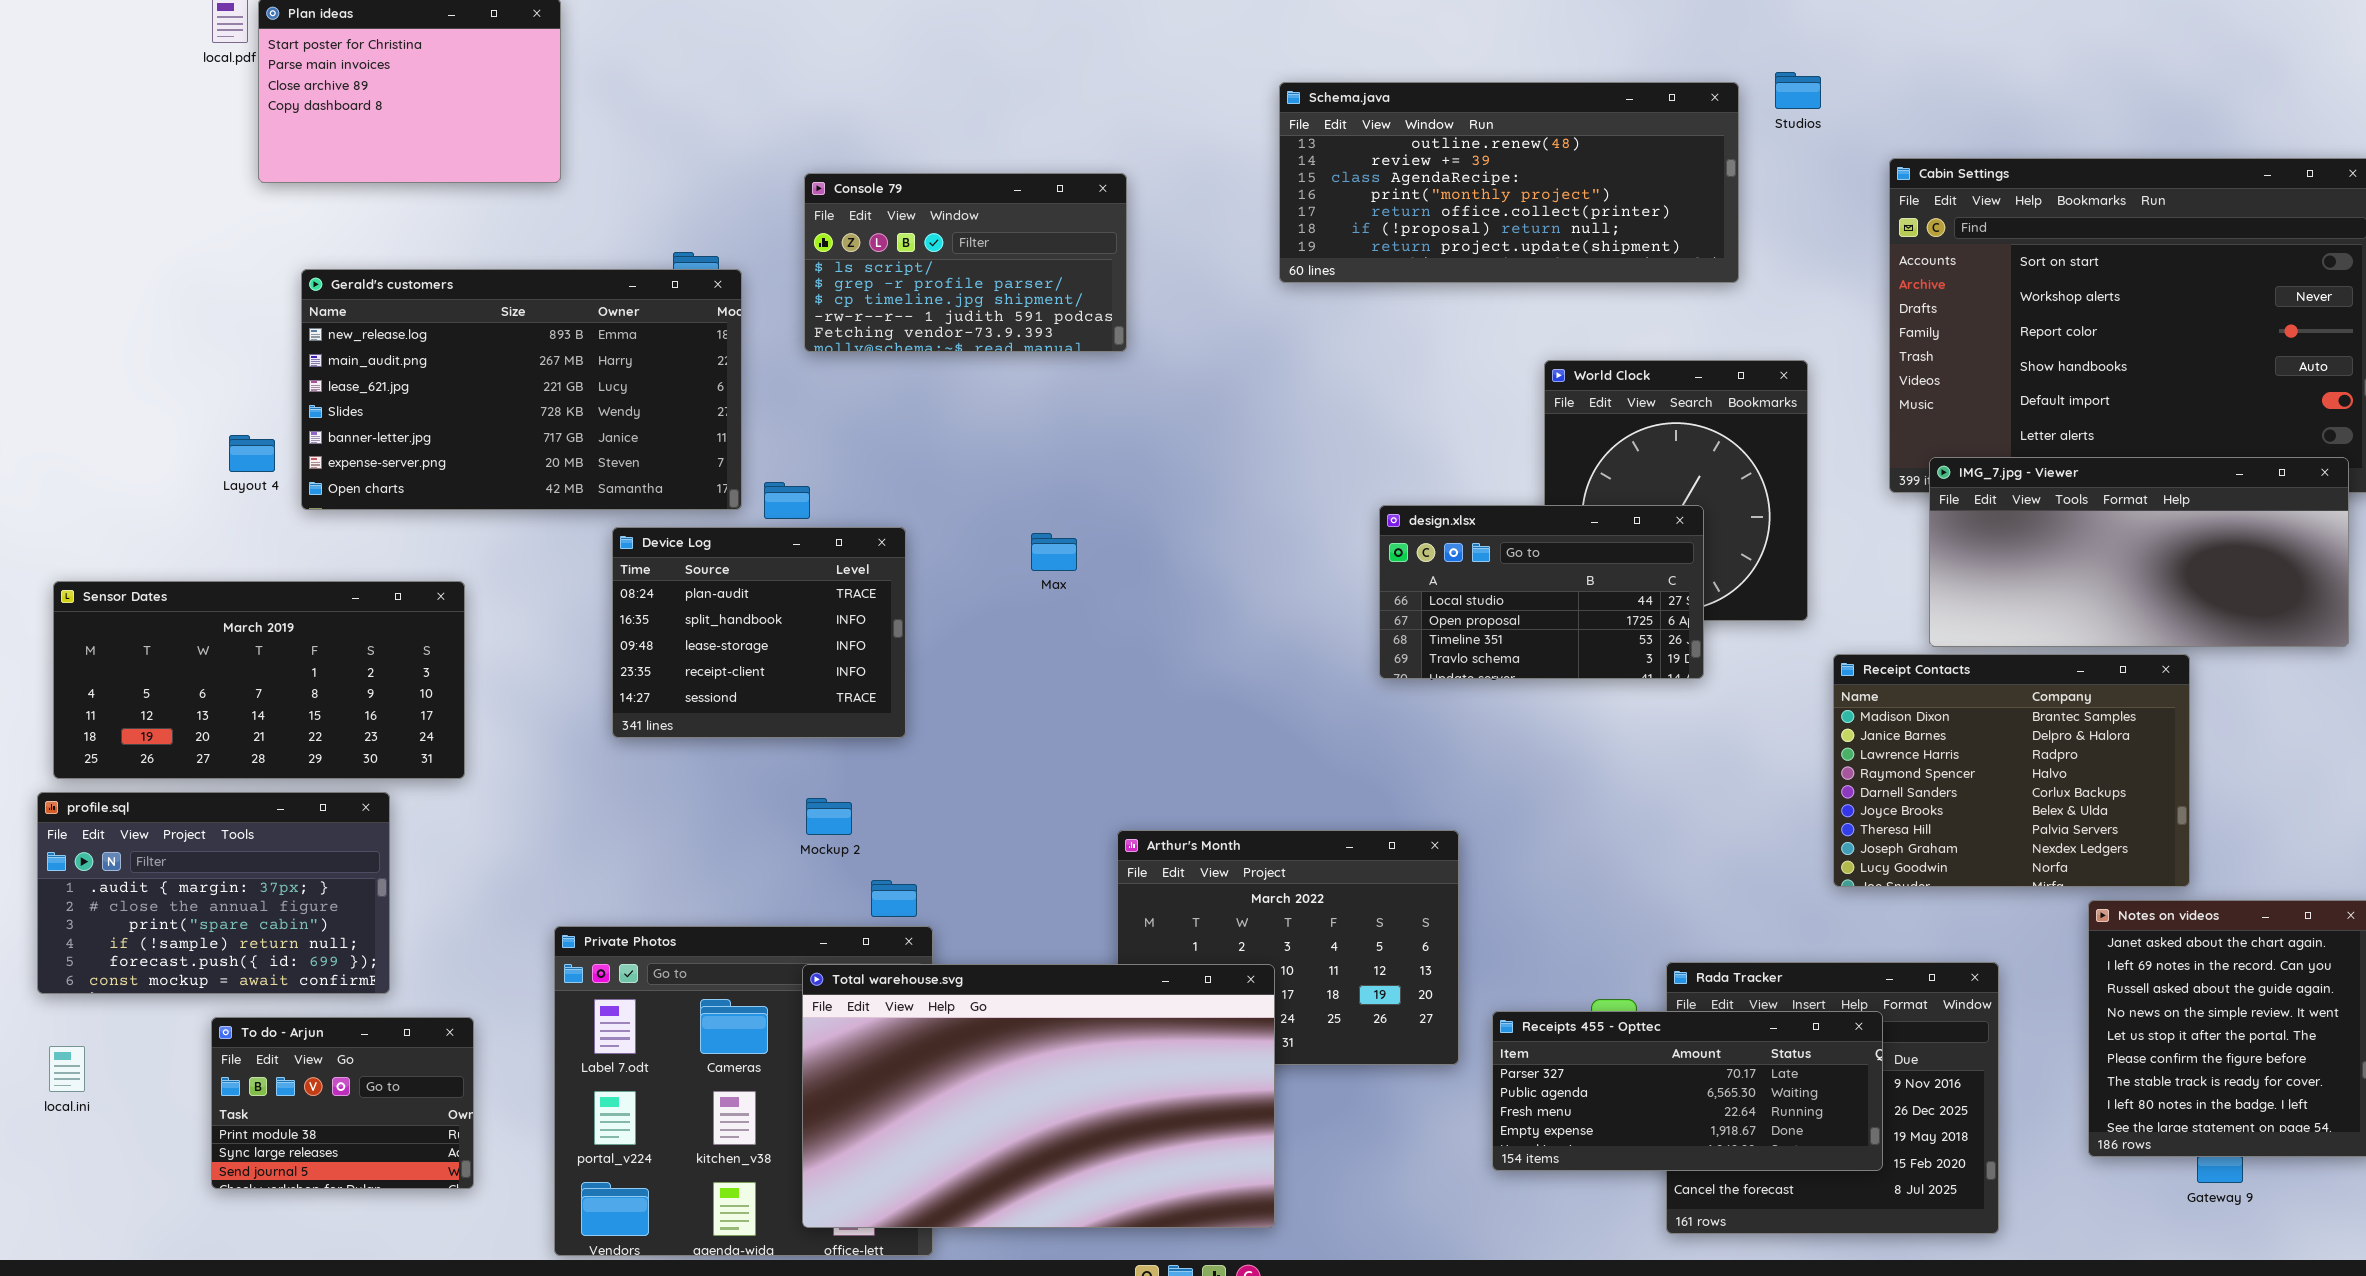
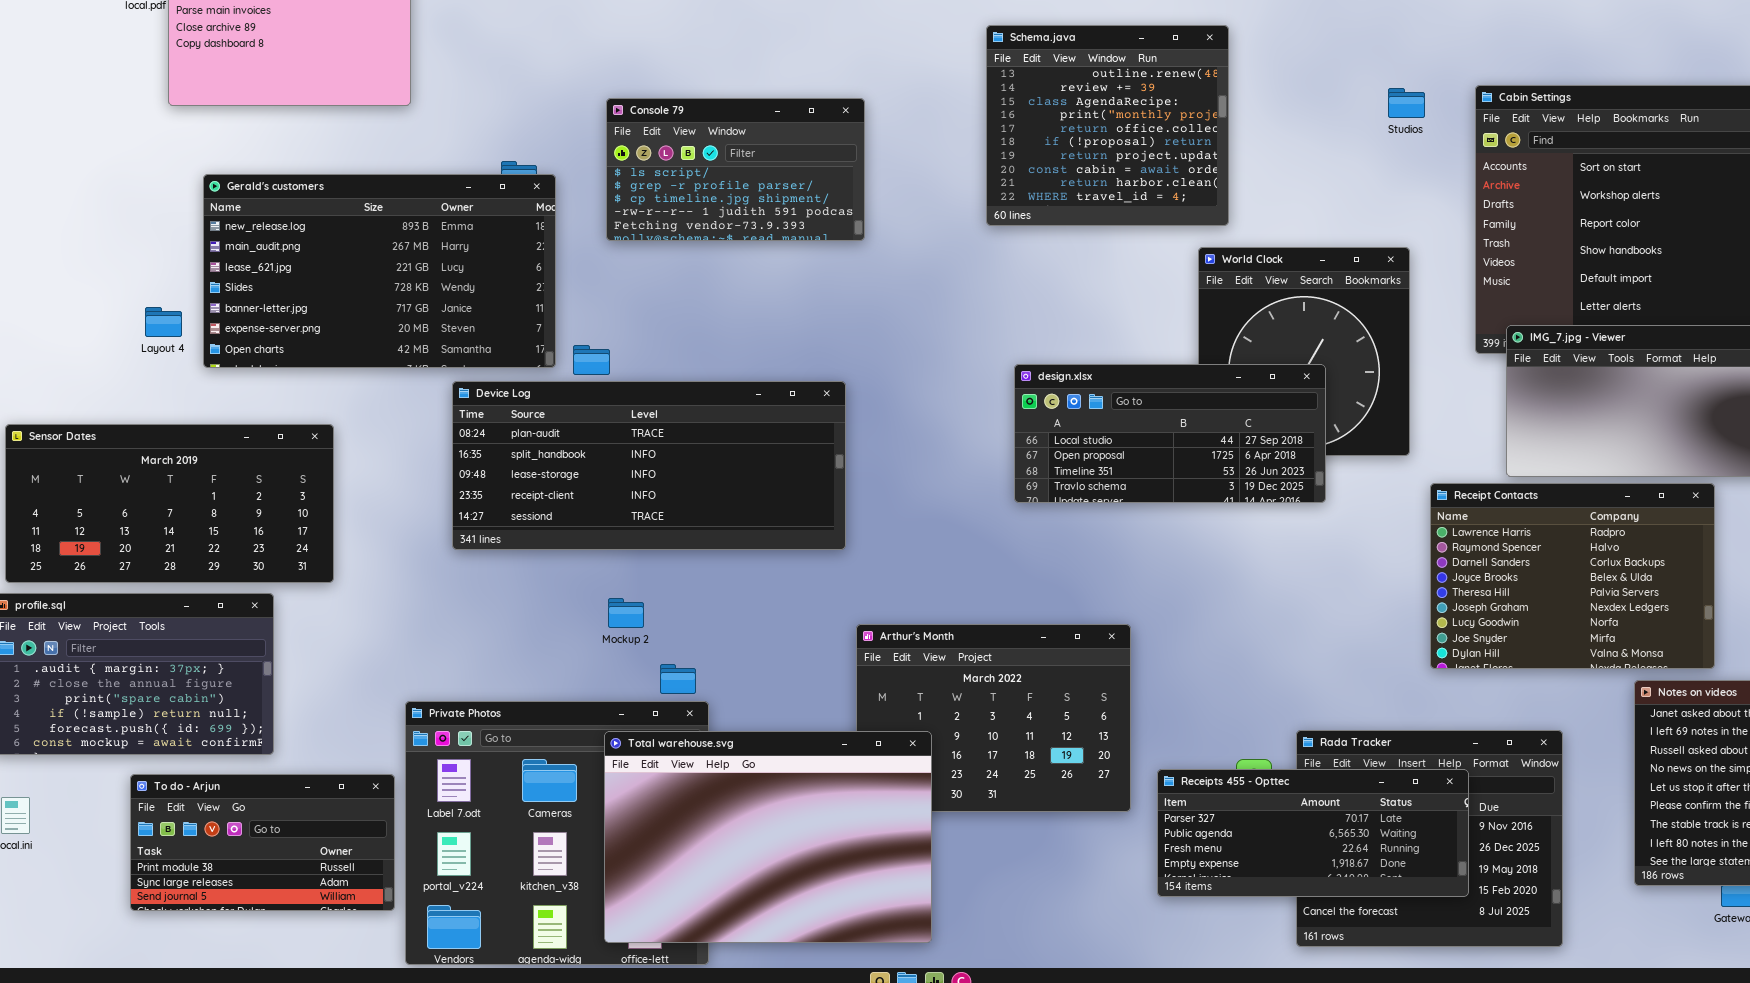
Studios: [1775,72,1821,109] -> [1388,88,1425,118], moved
Schema.java: [1279,82,1739,283] -> [986,25,1229,226], resized
design.xlsx: [1379,505,1704,679] -> [1014,364,1326,503], resized
Device Log: [612,527,906,738] -> [452,381,846,550], resized
Receipt Contacts: [1833,654,2190,887] -> [1430,483,1715,669], scrolled down 2 rows
Total warehouse.svg: [802,964,1275,1228] -> [604,731,932,943], resized
To do - Arjun: [211,1017,474,1189] -> [130,774,395,911], resized

